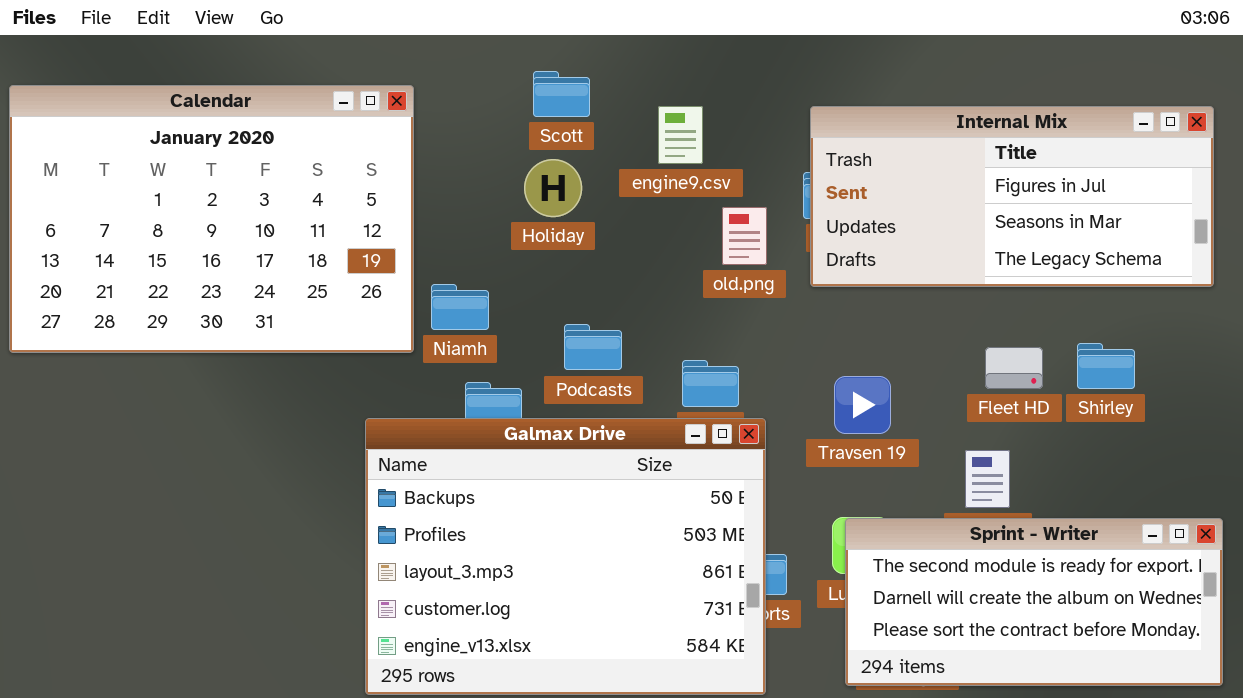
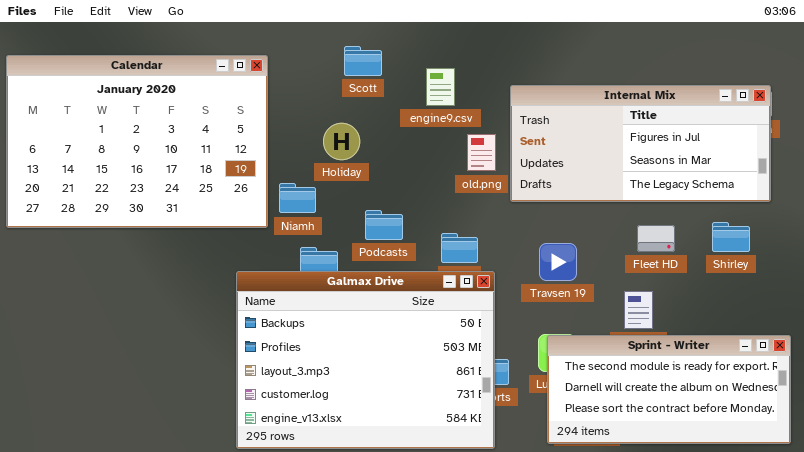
Internal Mix: [810,106,1214,287] -> [510,85,771,202], moved
Holiday: [524,159,582,217] -> [323,123,360,160], moved
Shirley: [1077,343,1135,389] -> [712,222,750,252], moved

